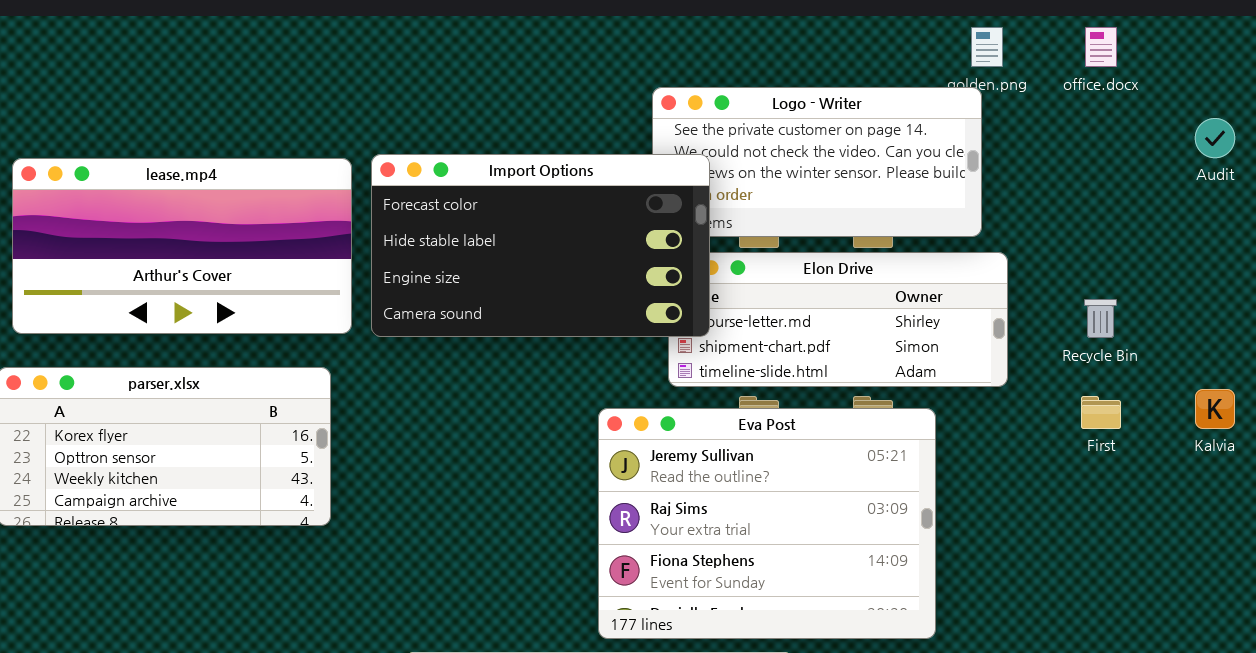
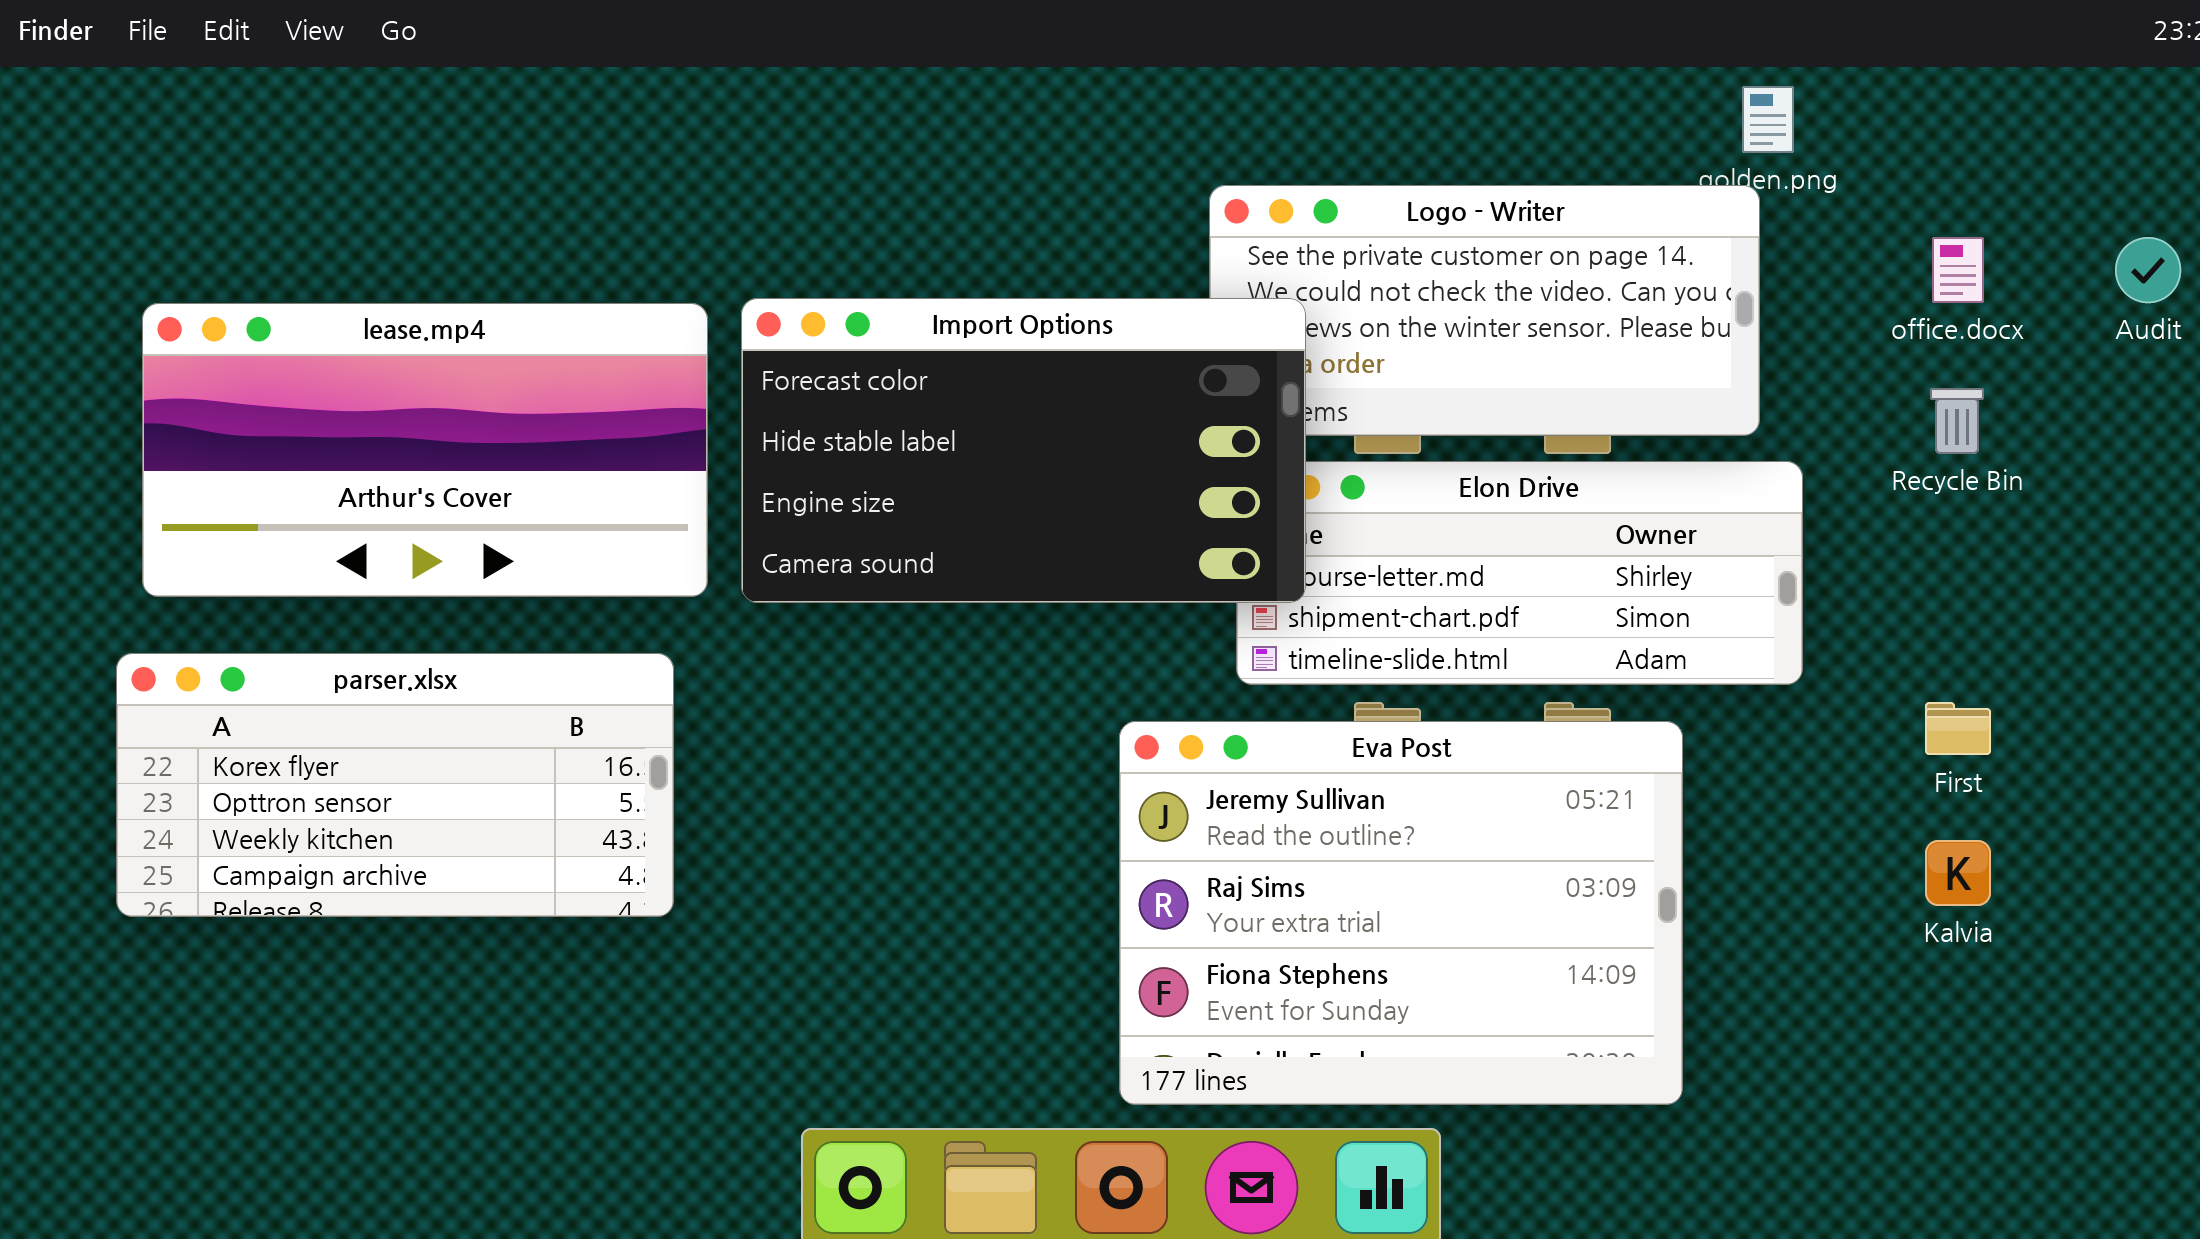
office.docx: [1085,27,1117,67] -> [1932,237,1984,303], moved
Recycle Bin: [1084,299,1117,338] -> [1930,388,1984,454], moved
Kalvia: [1195,389,1235,429] -> [1925,840,1991,906], moved

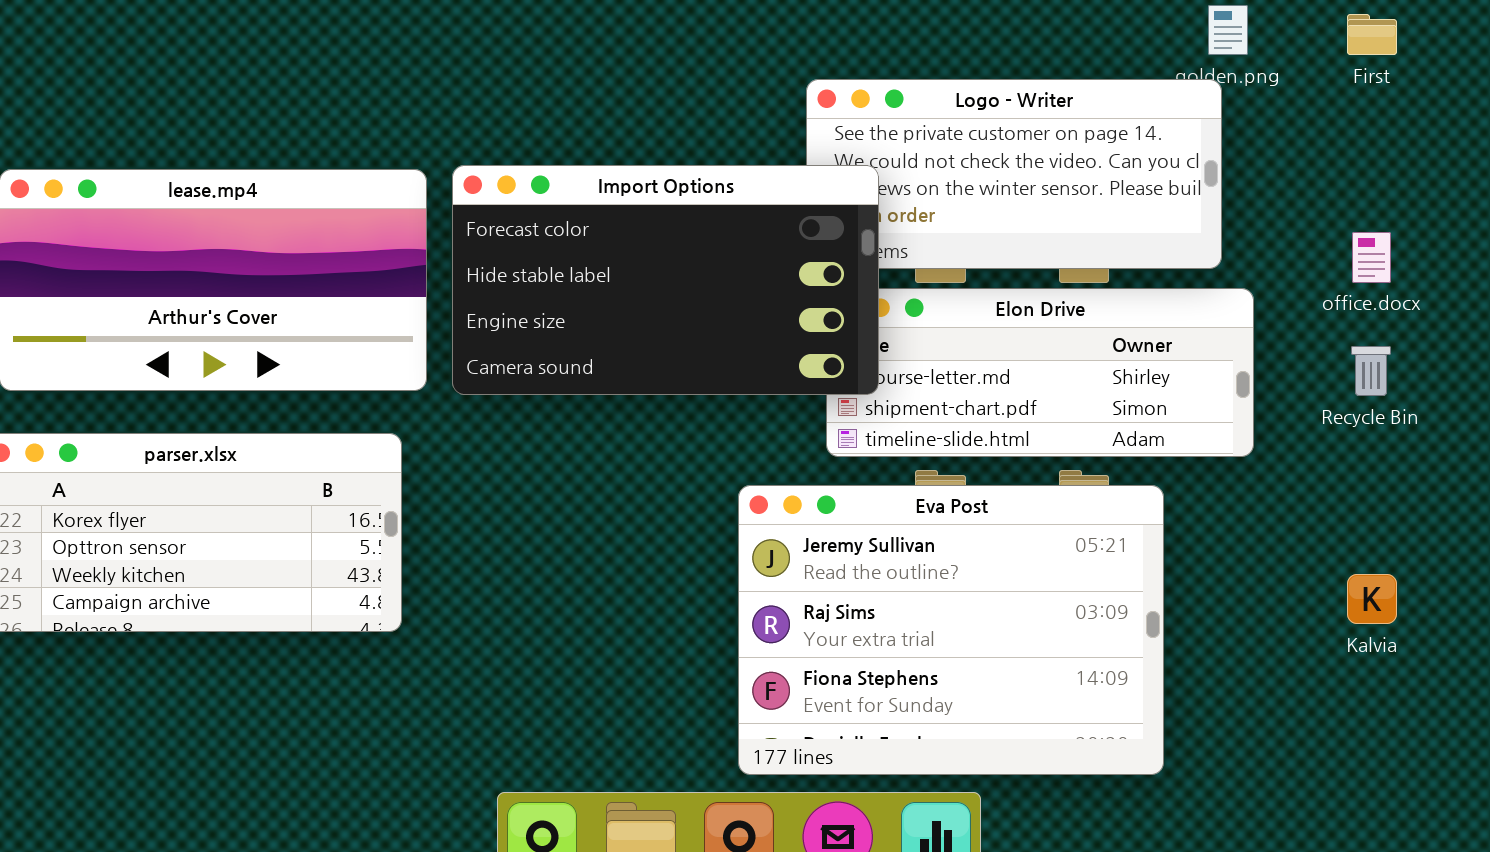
office.docx: [1932,237,1984,303] -> [1352,232,1391,283], moved
Recycle Bin: [1930,388,1984,454] -> [1351,346,1391,396], moved
First: [1925,702,1991,755] -> [1347,14,1397,55], moved

